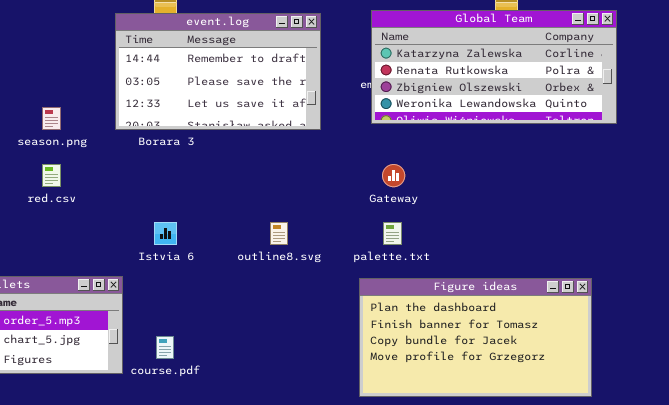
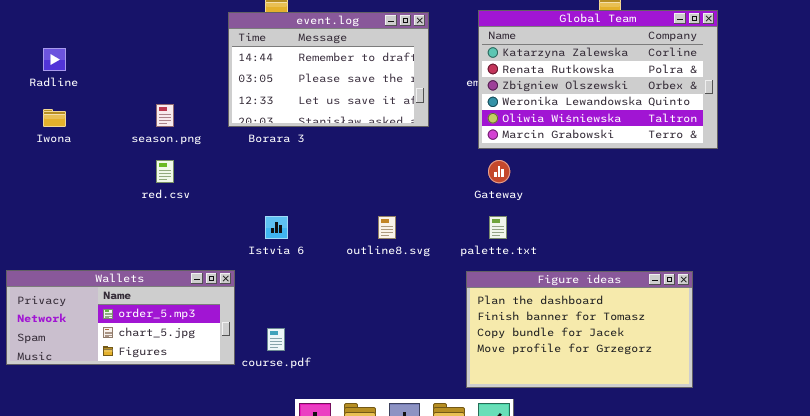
Global Team: [371,10,617,124] -> [478,10,718,149], resized

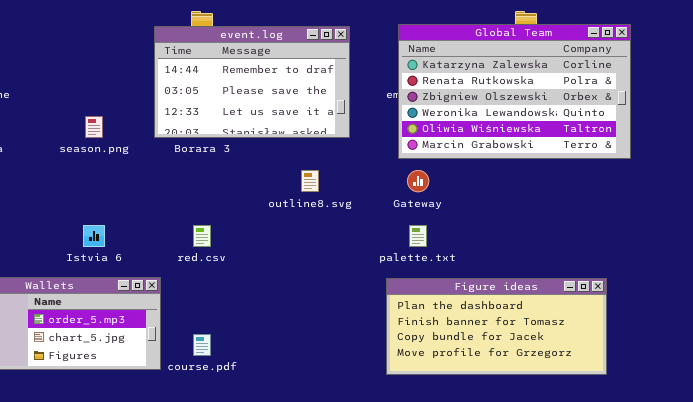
red.csv: [156,160,174,183] -> [193,225,211,247], moved
Istvia 6: [265,216,288,239] -> [83,225,105,247], moved
outline8.svg: [378,216,396,239] -> [301,170,319,192], moved
Figure ideas: [466,271,693,388] -> [386,278,607,375], resized

